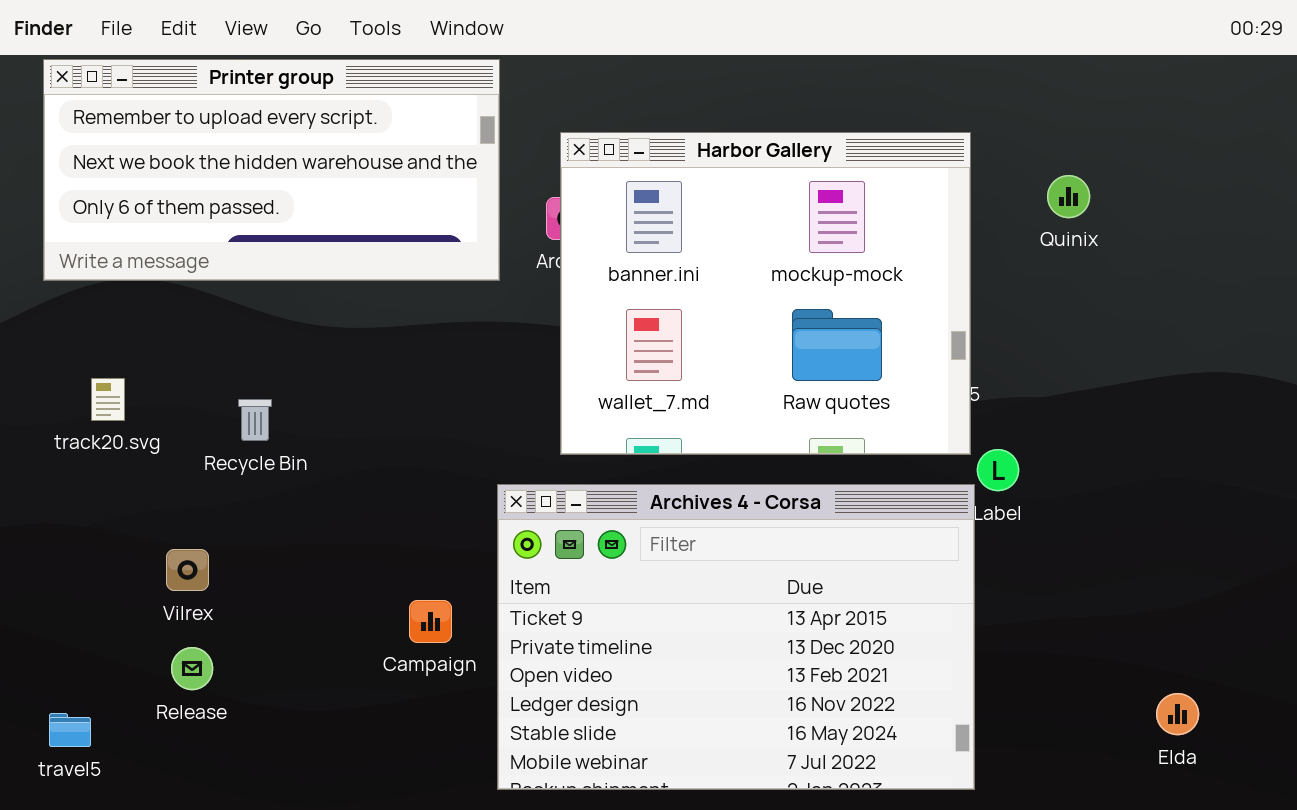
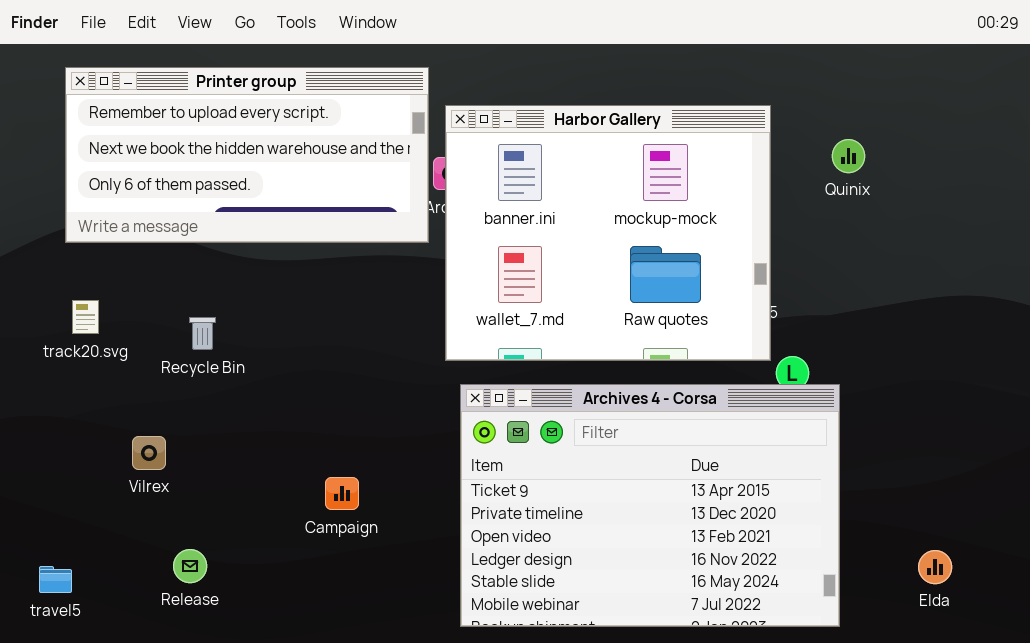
Printer group: [43,59,500,281] -> [65,67,429,243], moved
Archives 4 - Corsa: [497,484,975,790] -> [460,384,840,627], moved
Release: [171,647,213,690] -> [173,549,207,583], moved

